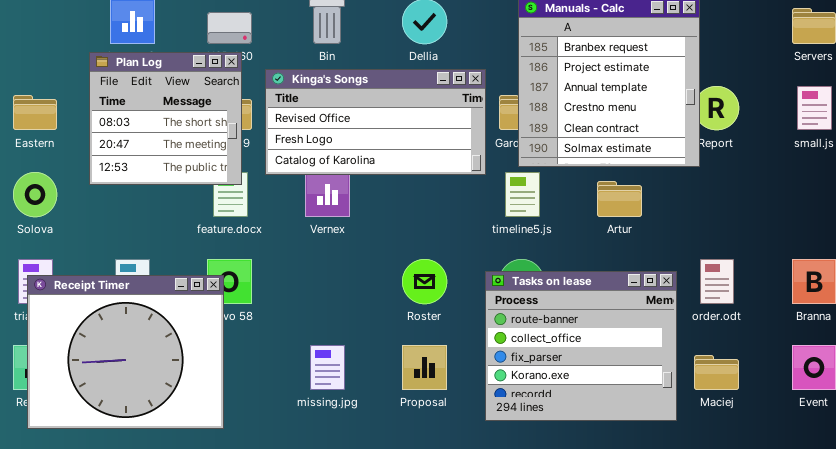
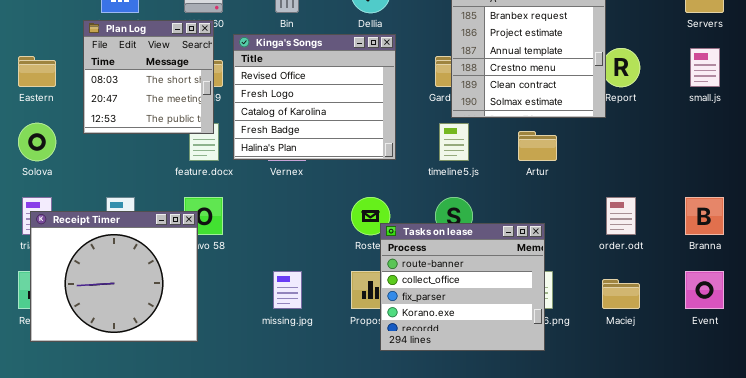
Kinga's Songs: [265,69,486,175] -> [233,34,396,160], resized
Tasks on lease: [485,271,677,421] -> [380,223,545,351], moved

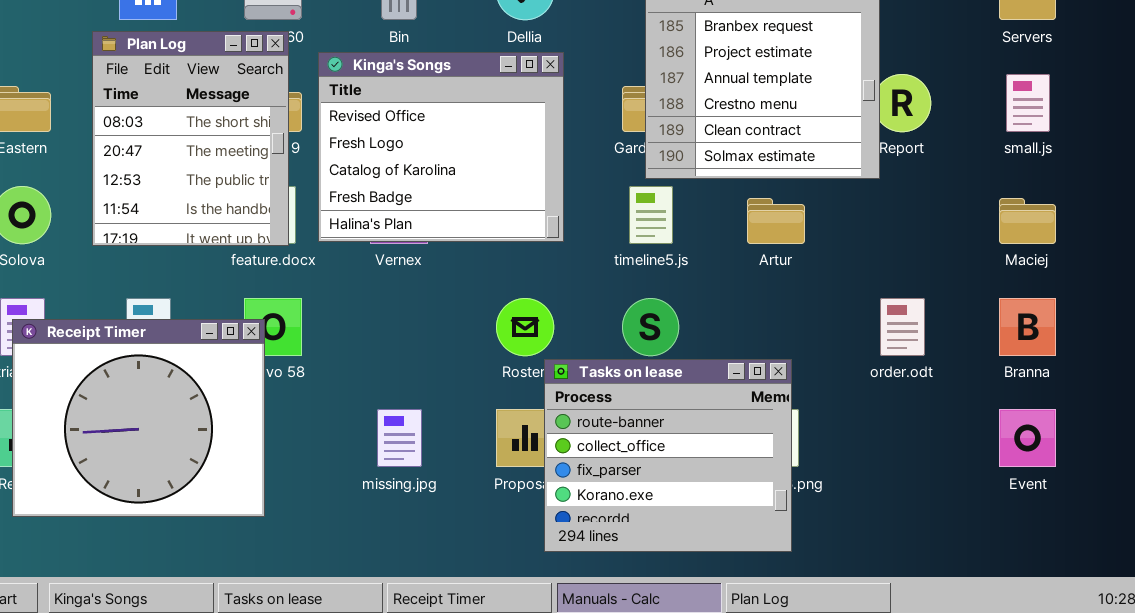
Plan Log: [83,20,214,134] -> [92,31,289,246], resized
Tasks on lease: [380,223,545,351] -> [544,359,792,552], moved
Maciej: [602,279,640,309] -> [999,198,1056,244], moved

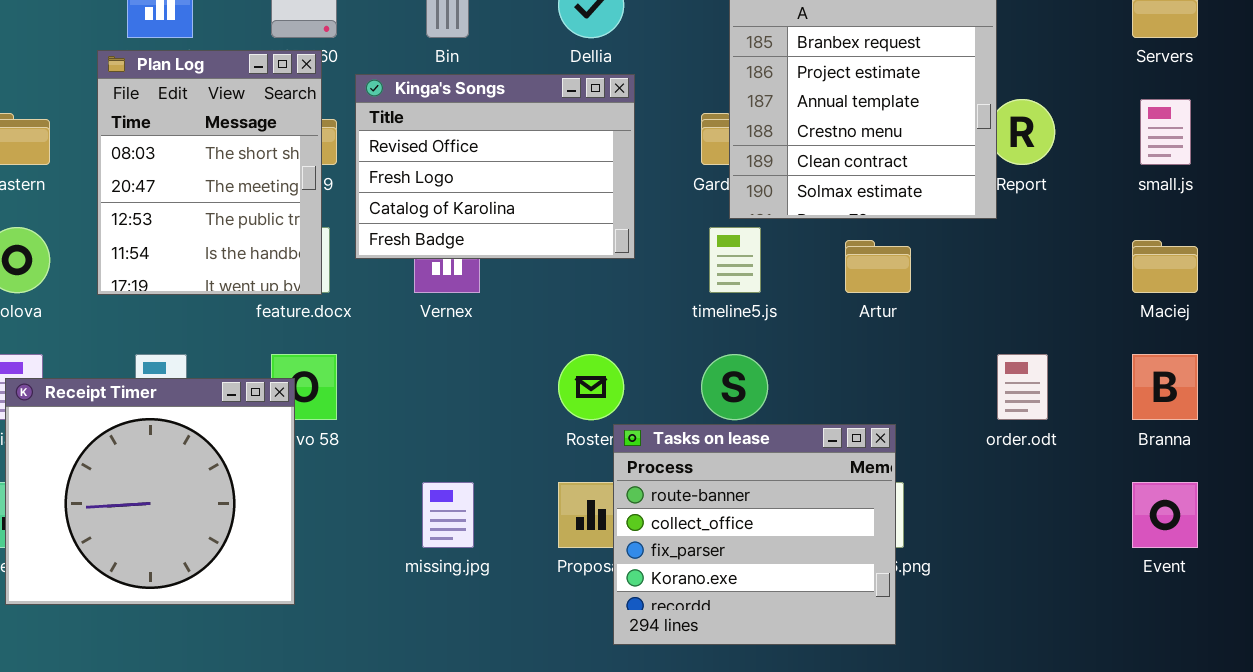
Kinga's Songs: [318,52,564,242] -> [355,74,635,259], resized

